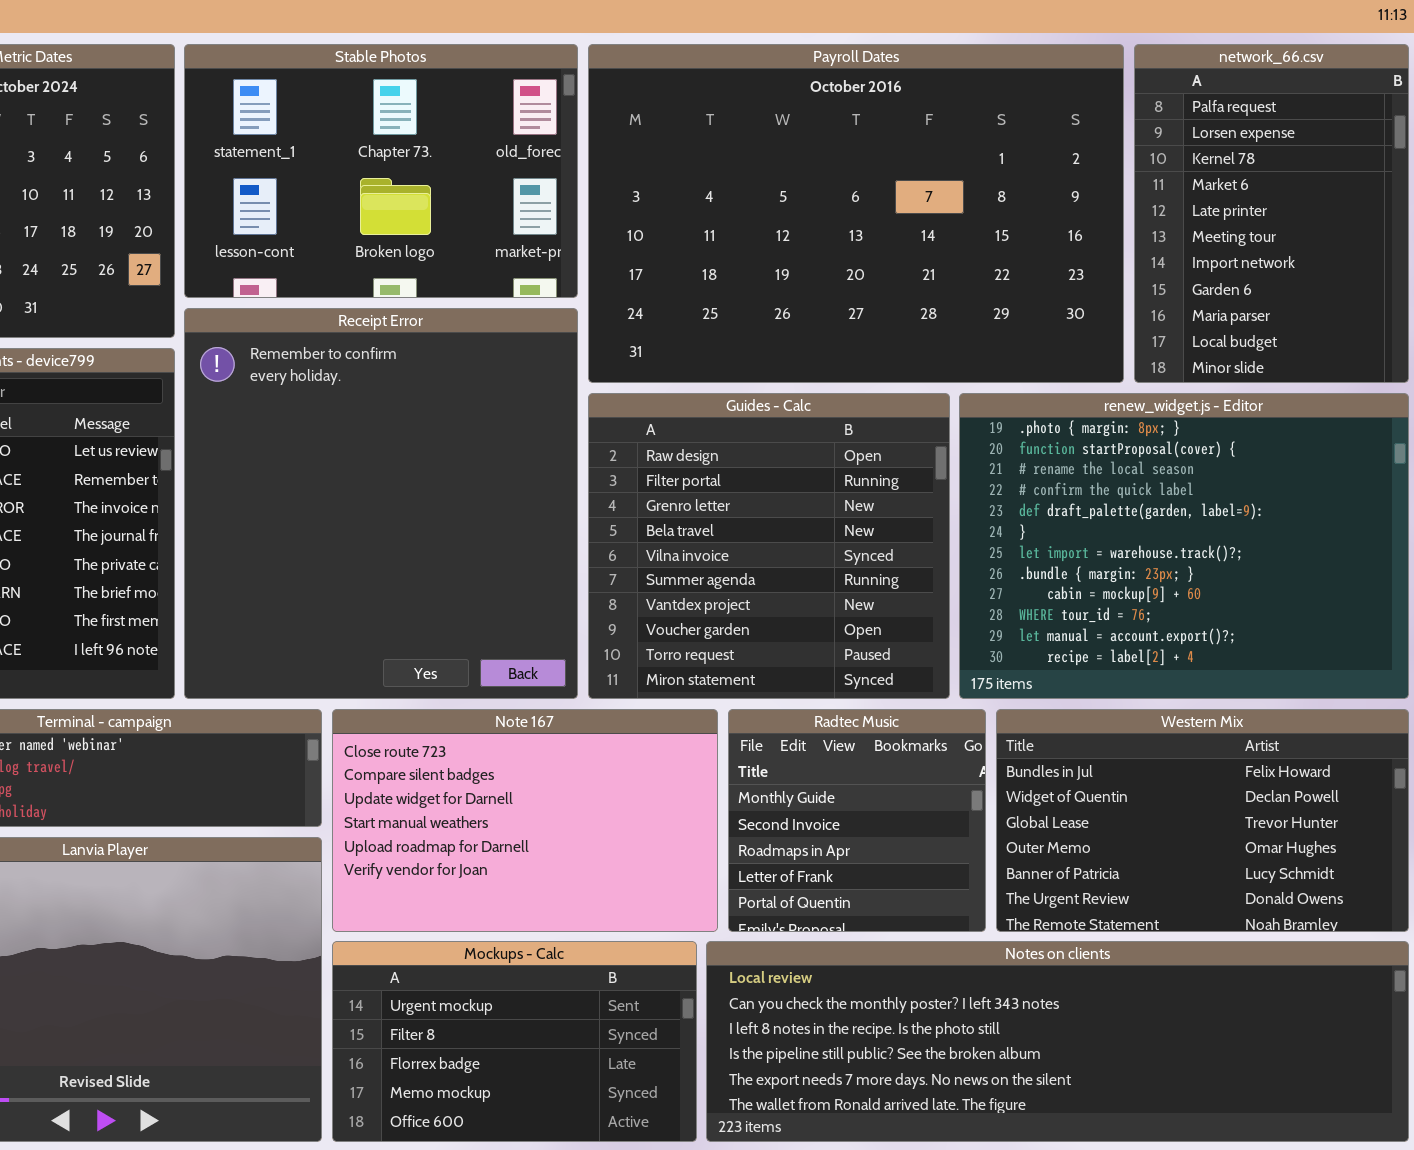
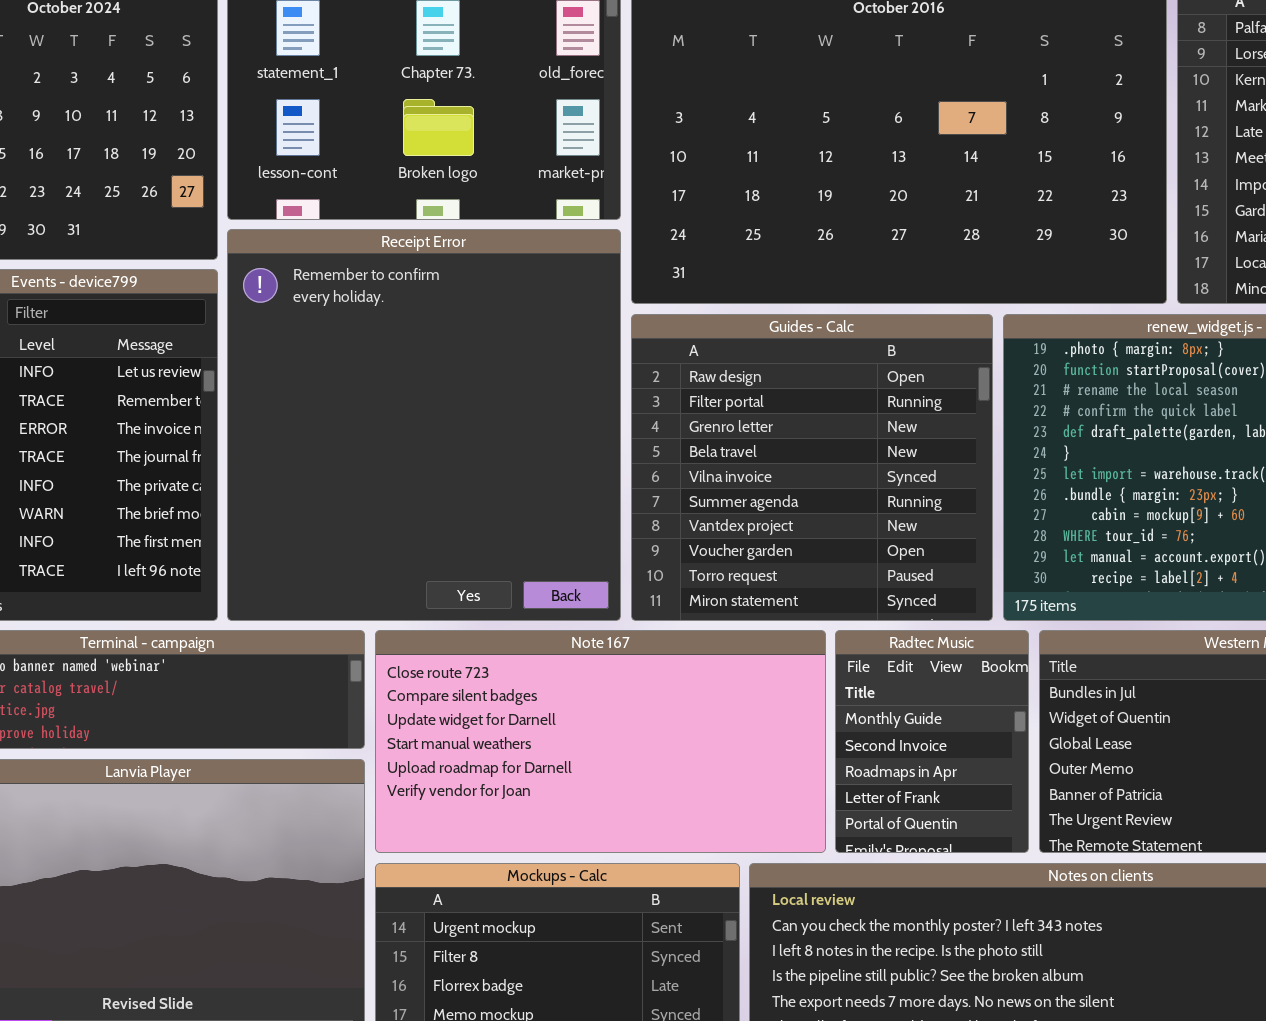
Note 167: [332,709,718,932] -> [375,630,826,853], resized
Radtec Music: [728,709,986,932] -> [835,630,1029,853], resized

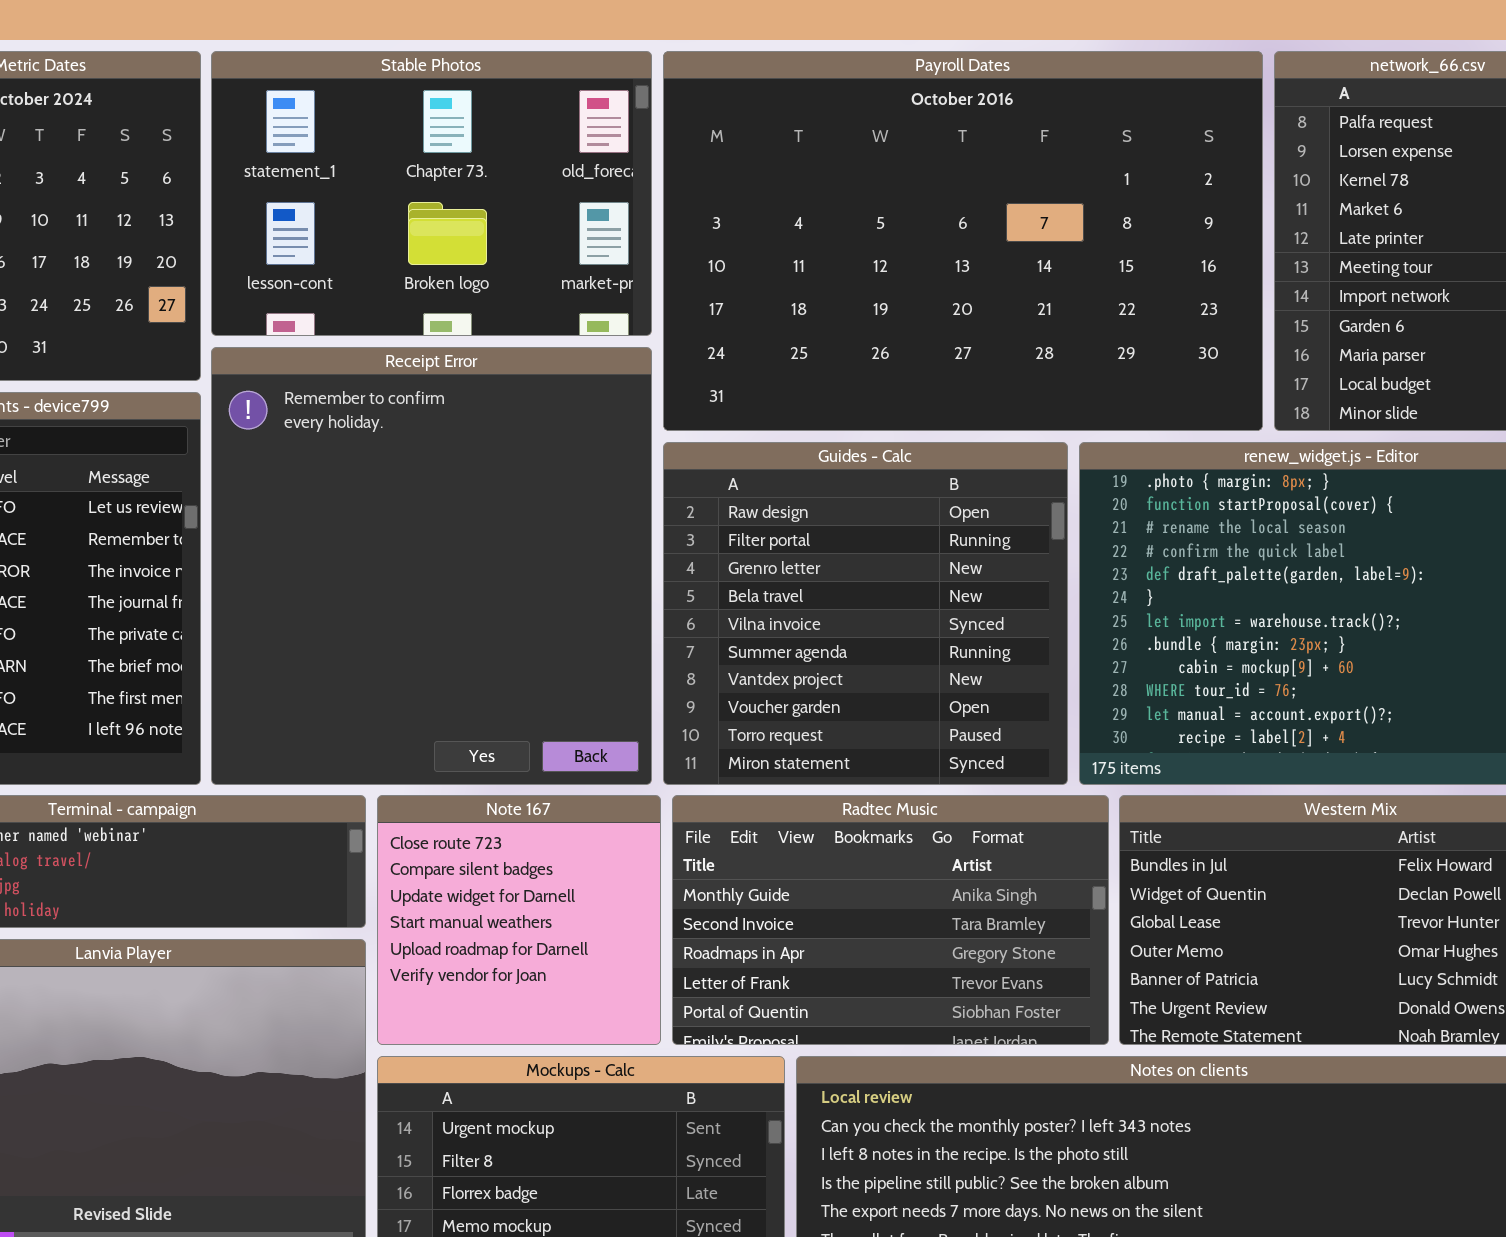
Note 167: [375,630,826,853] -> [377,795,661,1045], resized
Radtec Music: [835,630,1029,853] -> [672,795,1109,1045], resized

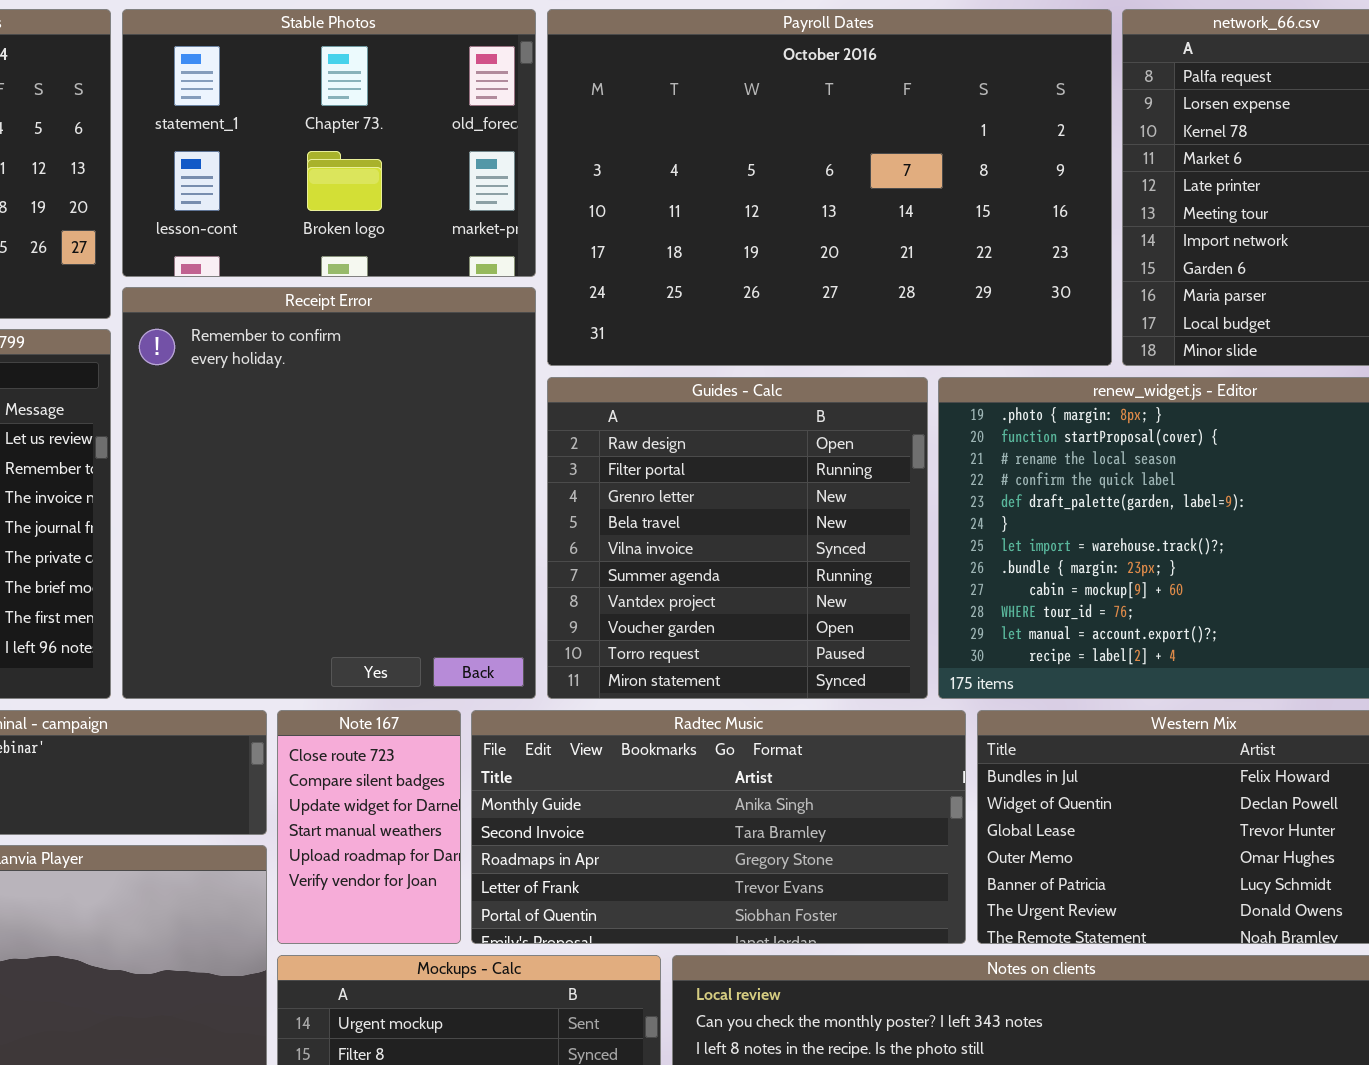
Note 167: [377,795,661,1045] -> [277,710,461,944], resized
Radtec Music: [672,795,1109,1045] -> [471,710,966,944], resized

